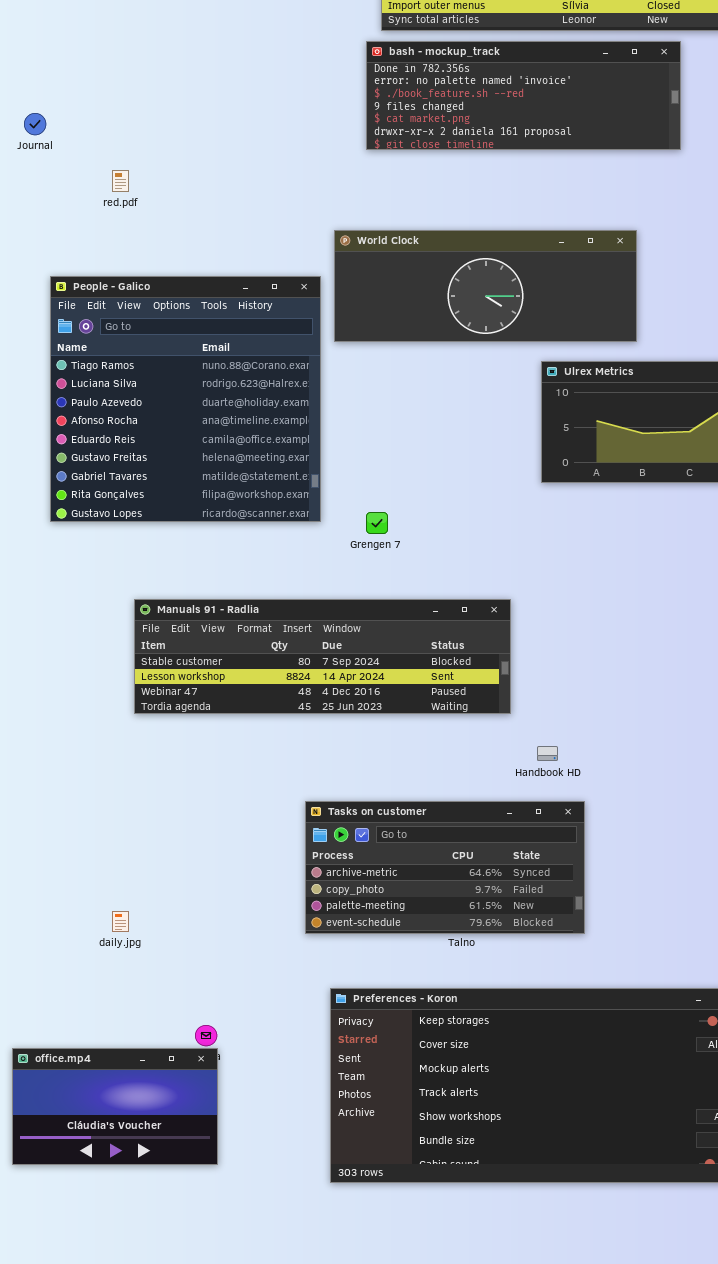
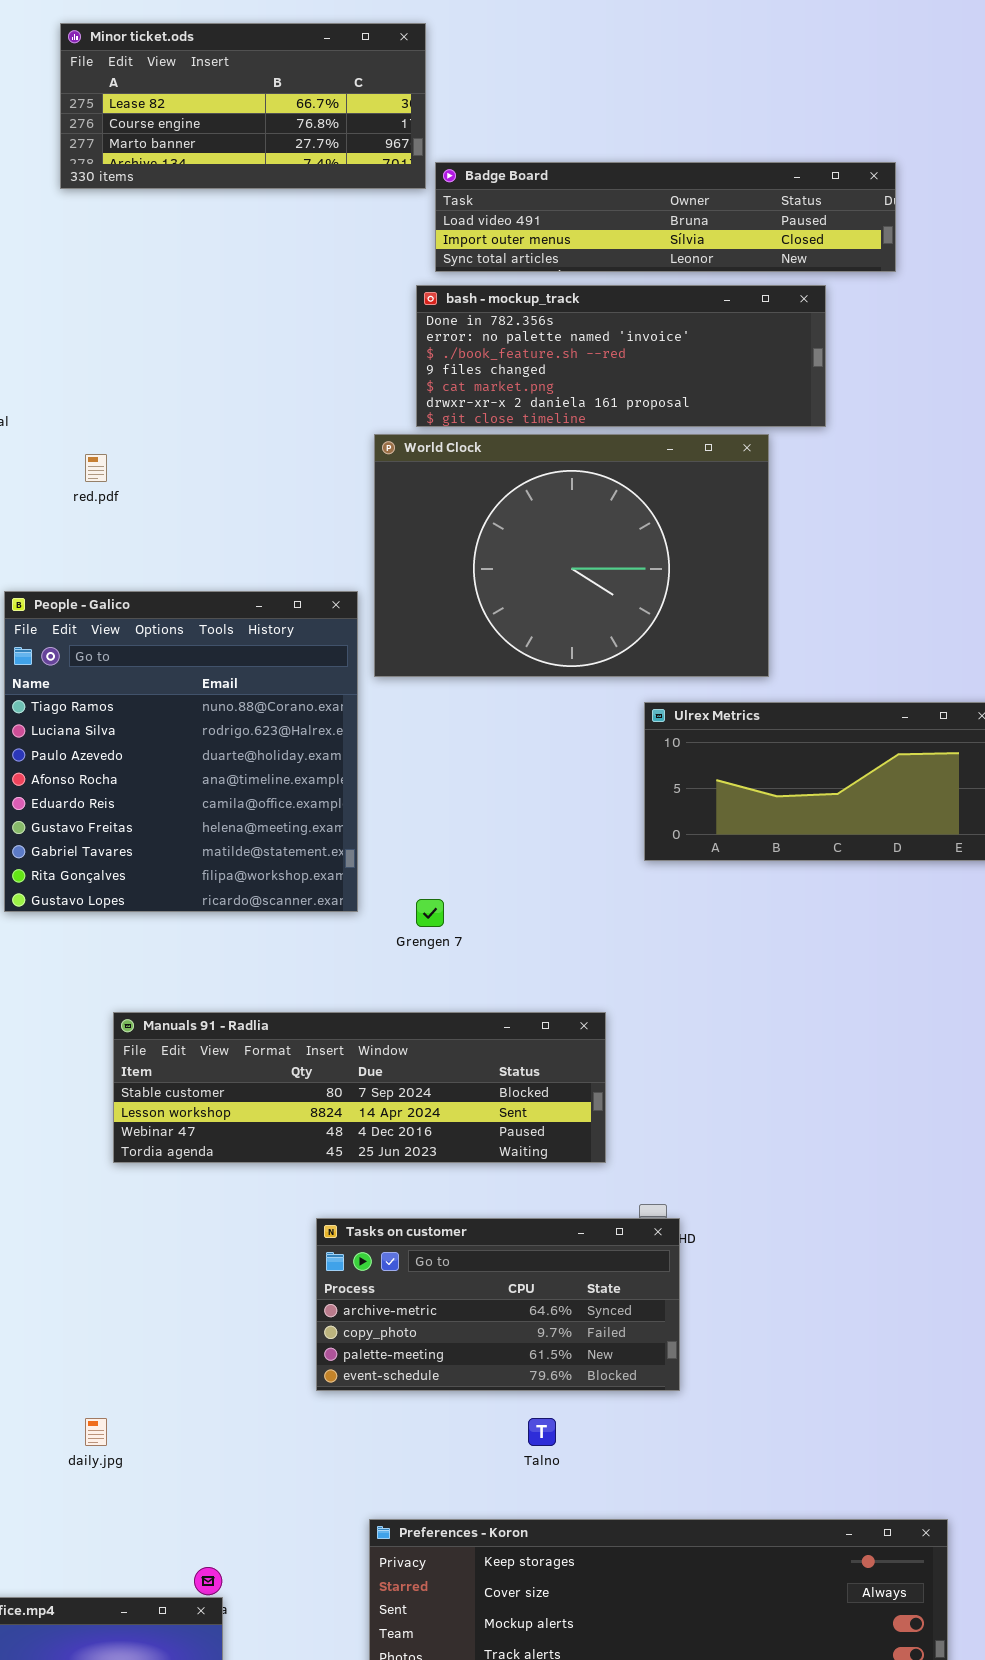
World Clock: [334,230,637,342] -> [374,434,769,677], resized
Tasks on customer: [305,801,585,934] -> [316,1218,680,1391], moved

